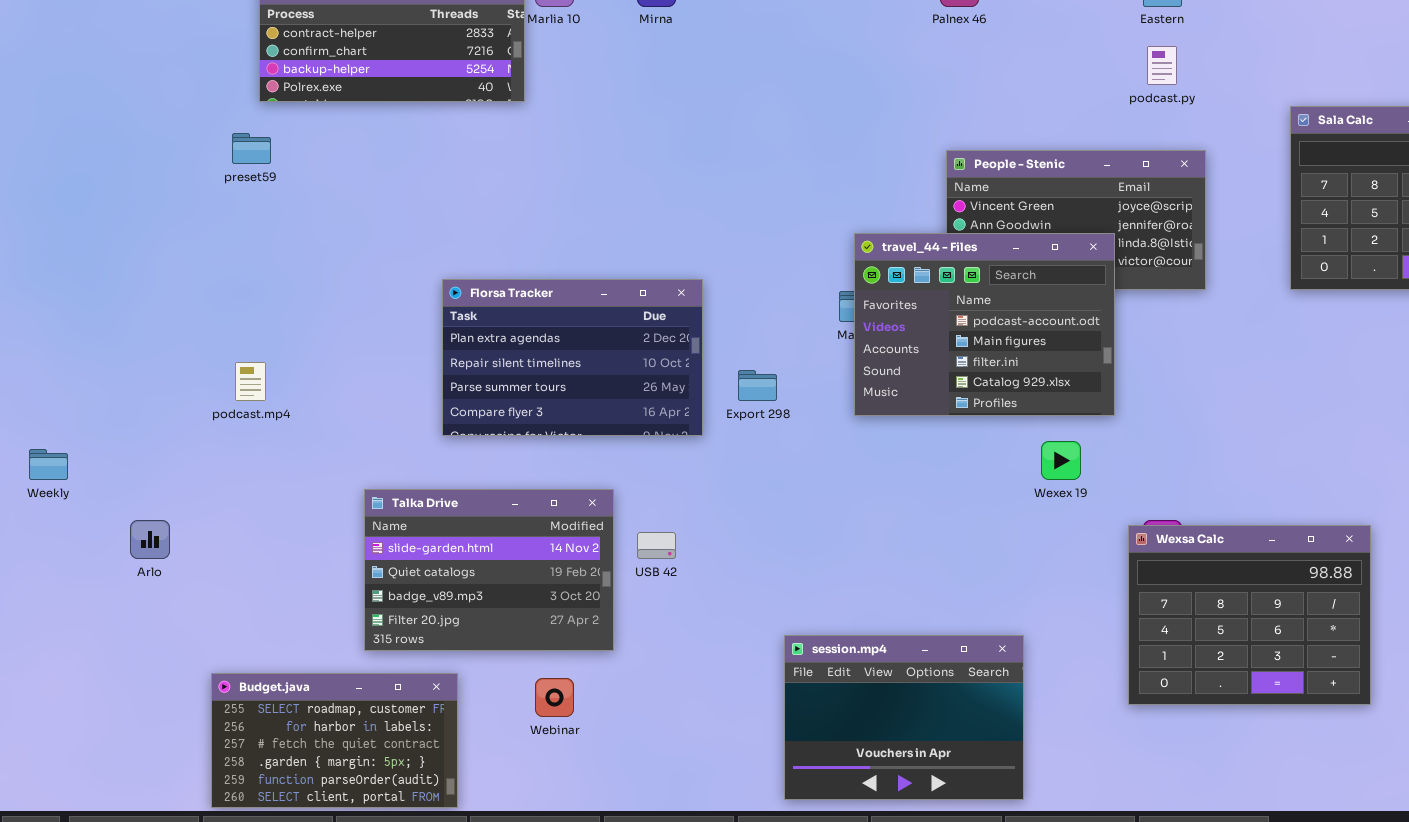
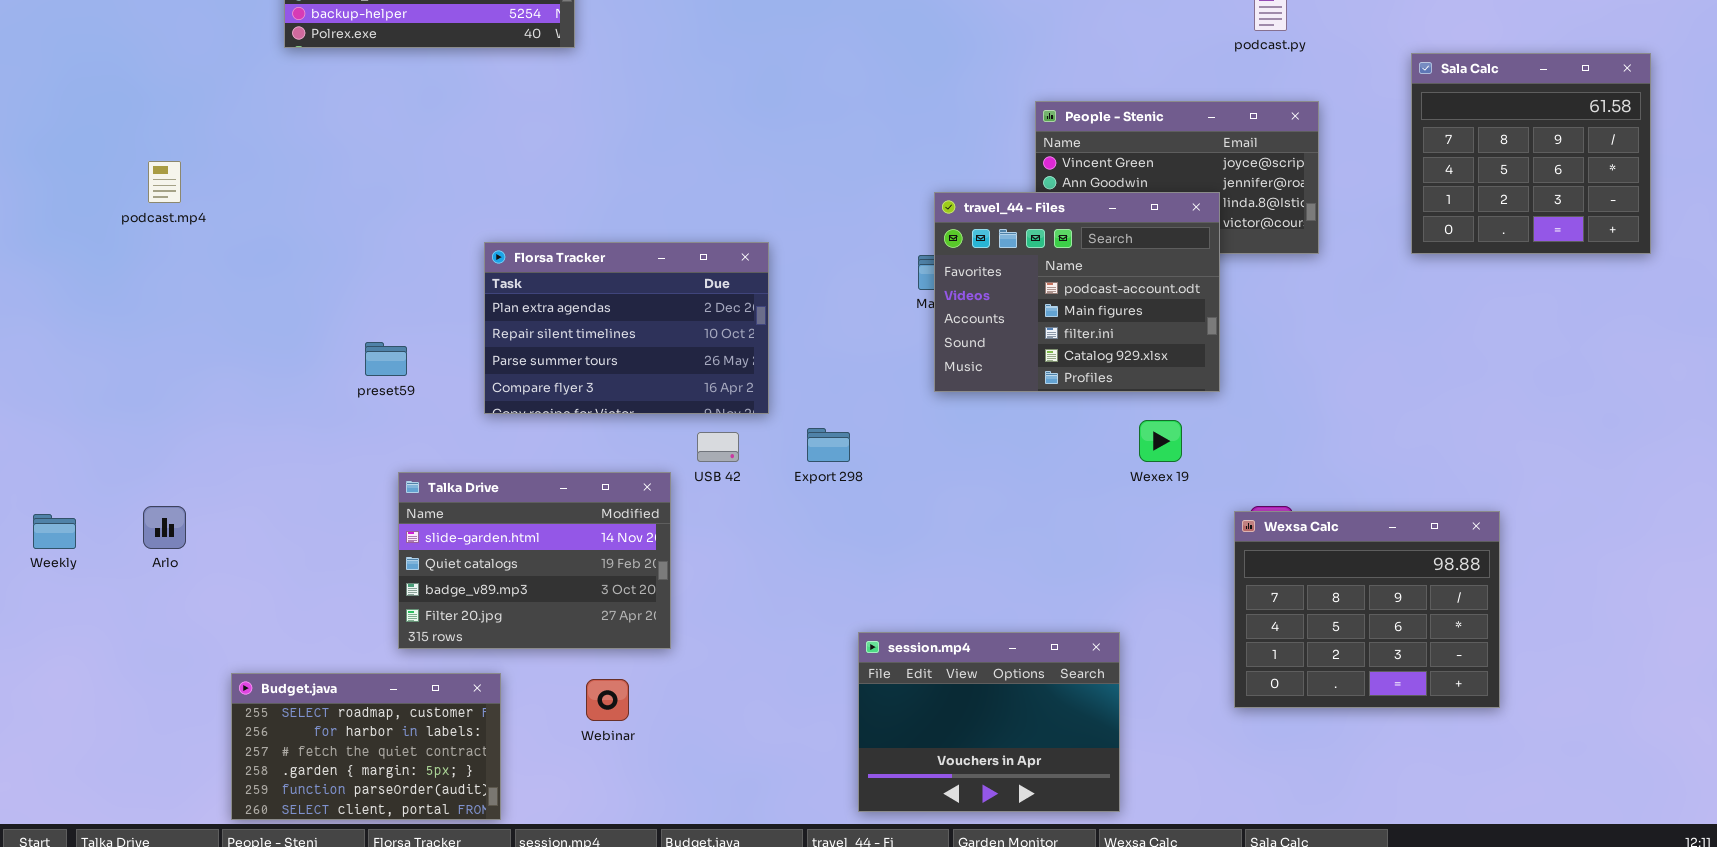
preset59: [232,133,271,164] -> [365,342,407,376], moved
podcast.mp4: [235,362,266,401] -> [148,161,181,203], moved
Export 298: [738,370,777,401] -> [807,428,850,462], moved
Weekly: [29,449,68,480] -> [33,514,76,549], moved
USB 42: [637,532,676,559] -> [697,432,739,462], moved

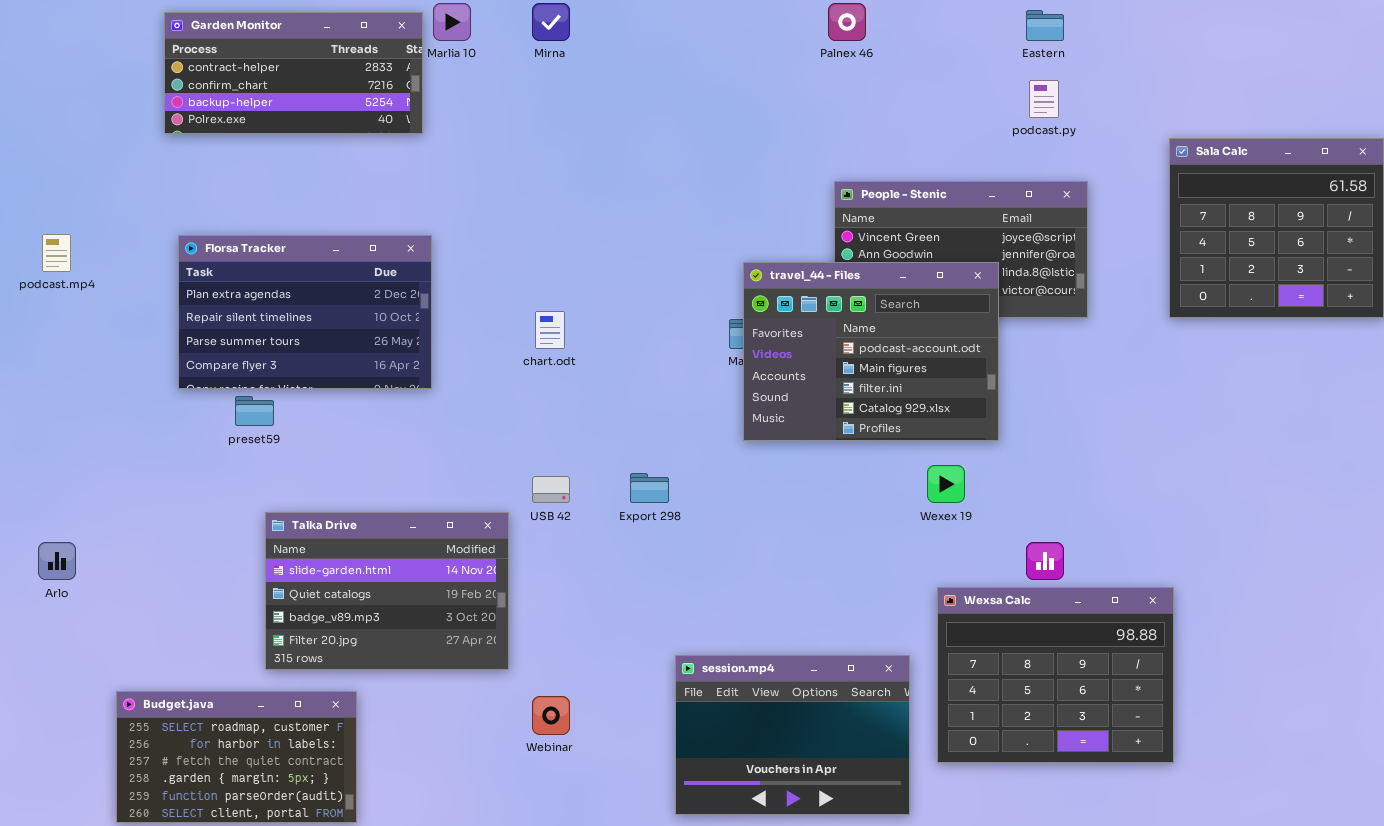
Florsa Tracker: [484,242,769,414] -> [178,235,432,389], moved
Wexsa Calc: [1234,511,1500,708] -> [937,587,1174,763], moved
Webinar: [586,679,629,721] -> [532,696,570,735], moved

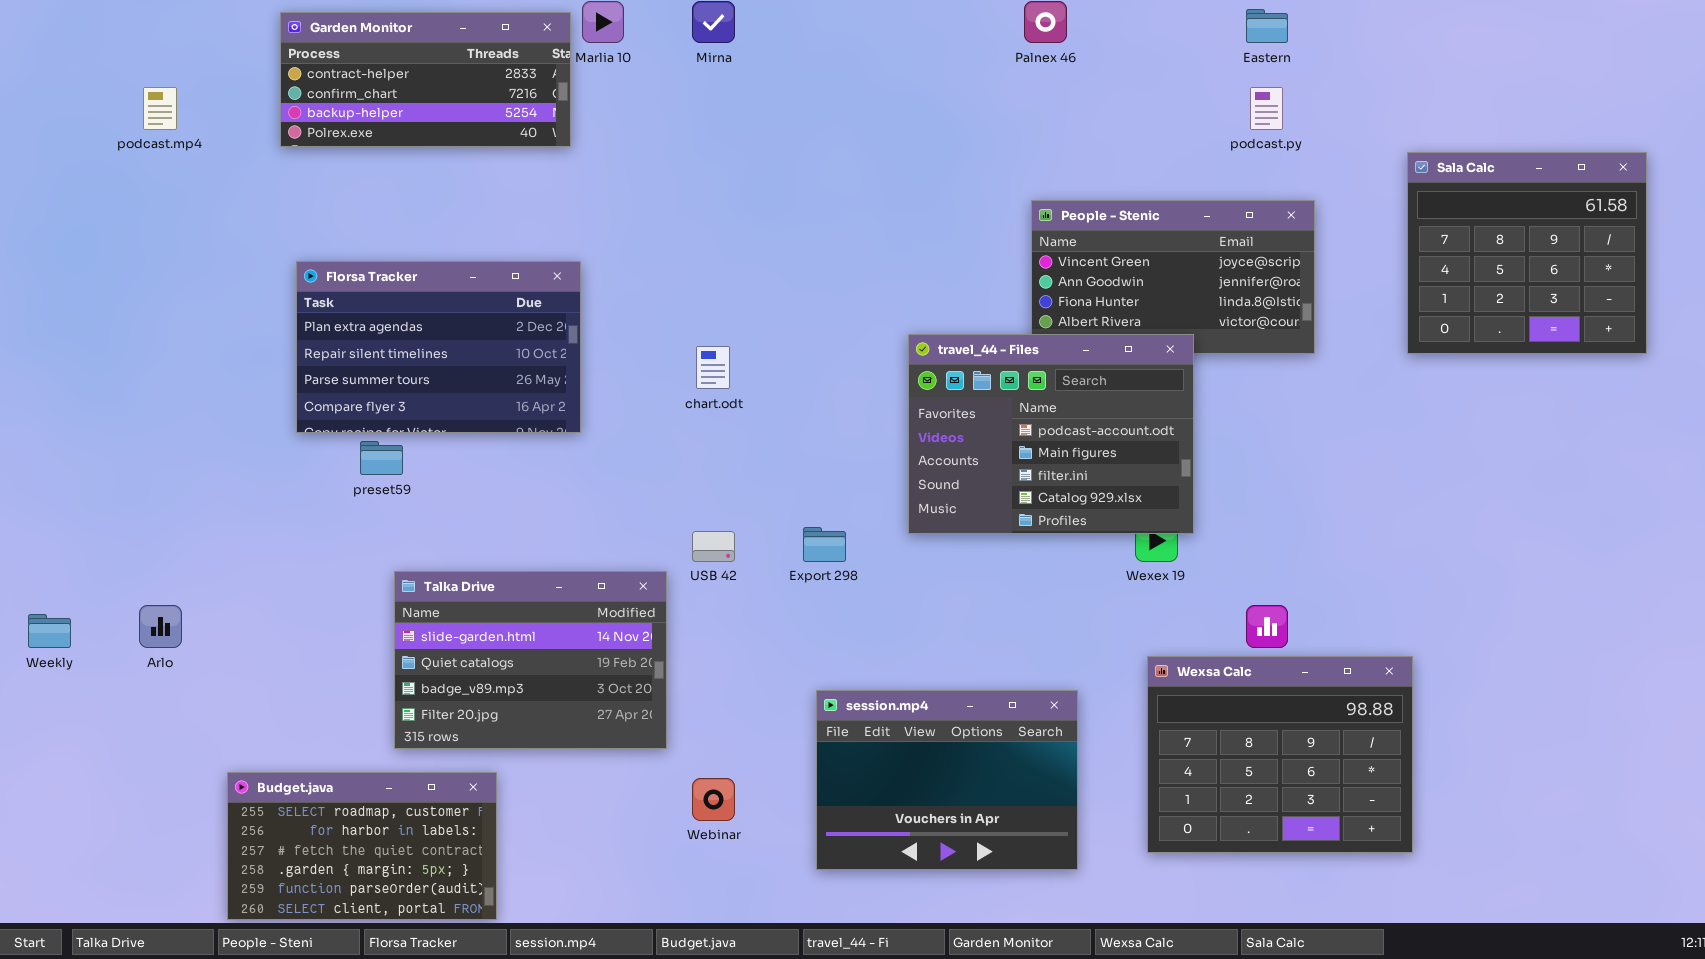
podcast.mp4: [42,234,71,272] -> [143,87,177,130], moved
travel_44 - Files: [743,262,999,441] -> [908,334,1194,534], moved
session.mp4: [675,655,910,815] -> [816,690,1078,870], moved

